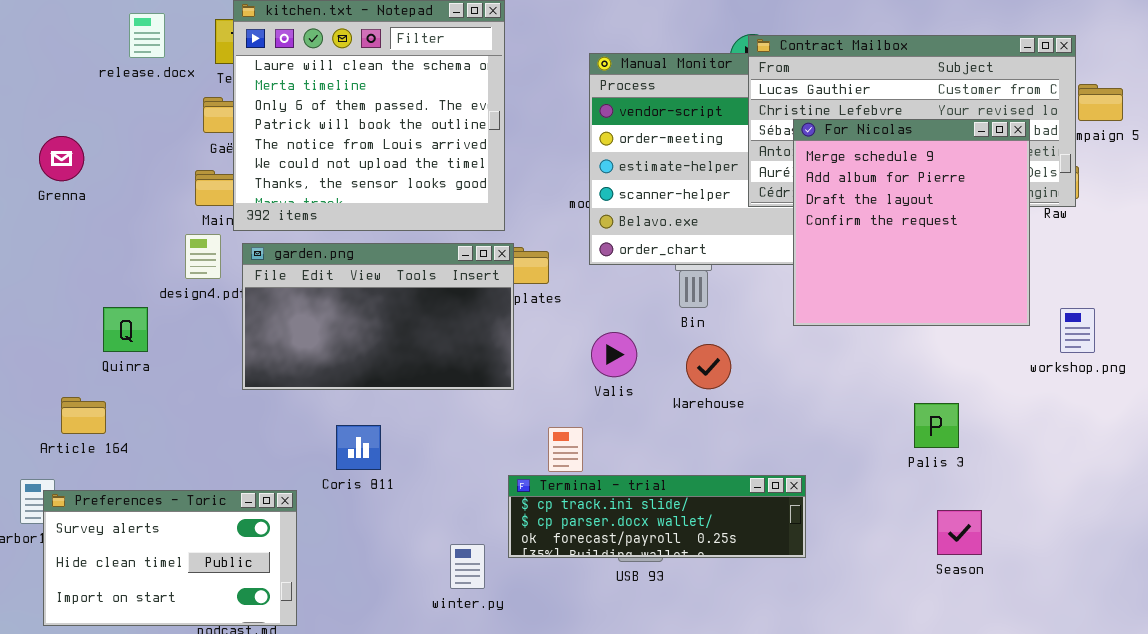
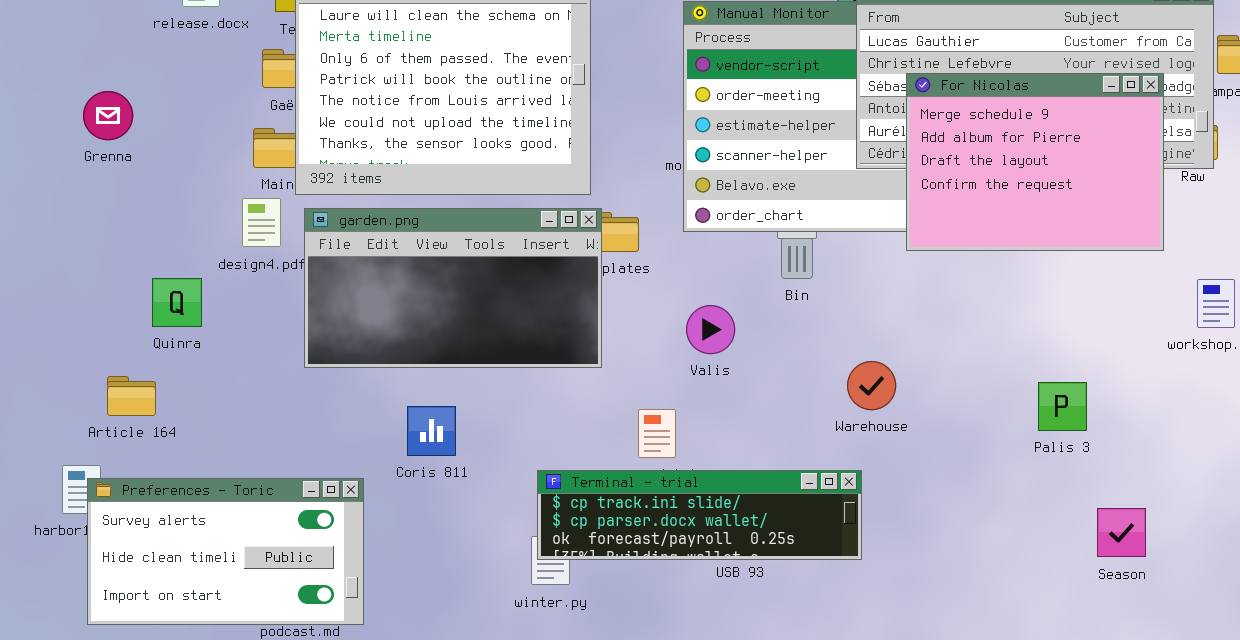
For Nicolas: [793,119,1030,326] -> [906,73,1164,251], resized
Warehouse: [686,344,731,389] -> [847,361,896,410], moved
Terminal - trial: [508,475,806,558] -> [537,470,862,560], moved
Season: [937,510,982,555] -> [1097,508,1146,557], moved

